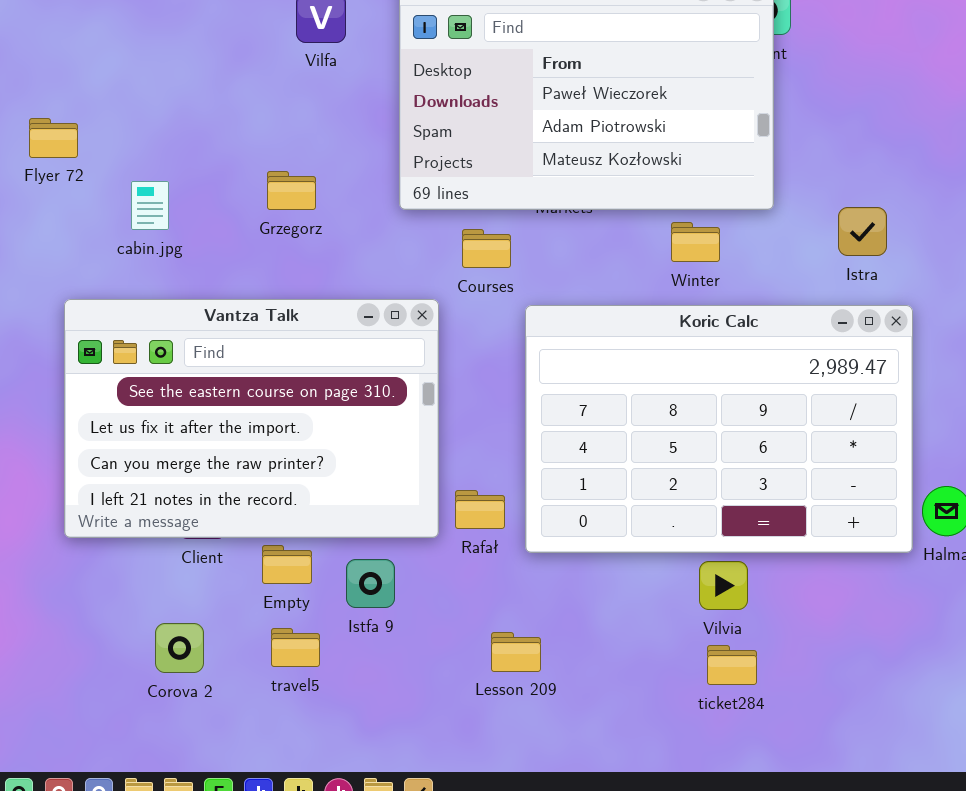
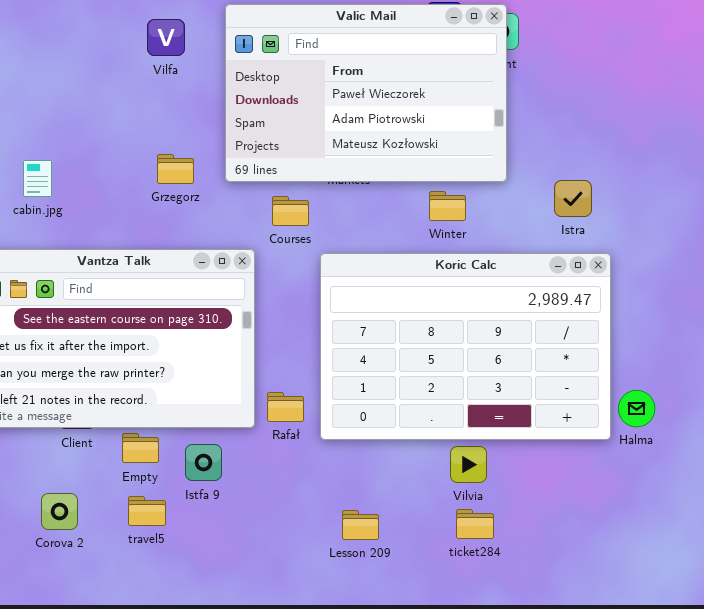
Grzegorz: [267,171,316,210] -> [157,154,194,184], moved
Lesson 209: [491,632,541,672] -> [342,510,379,540], moved

